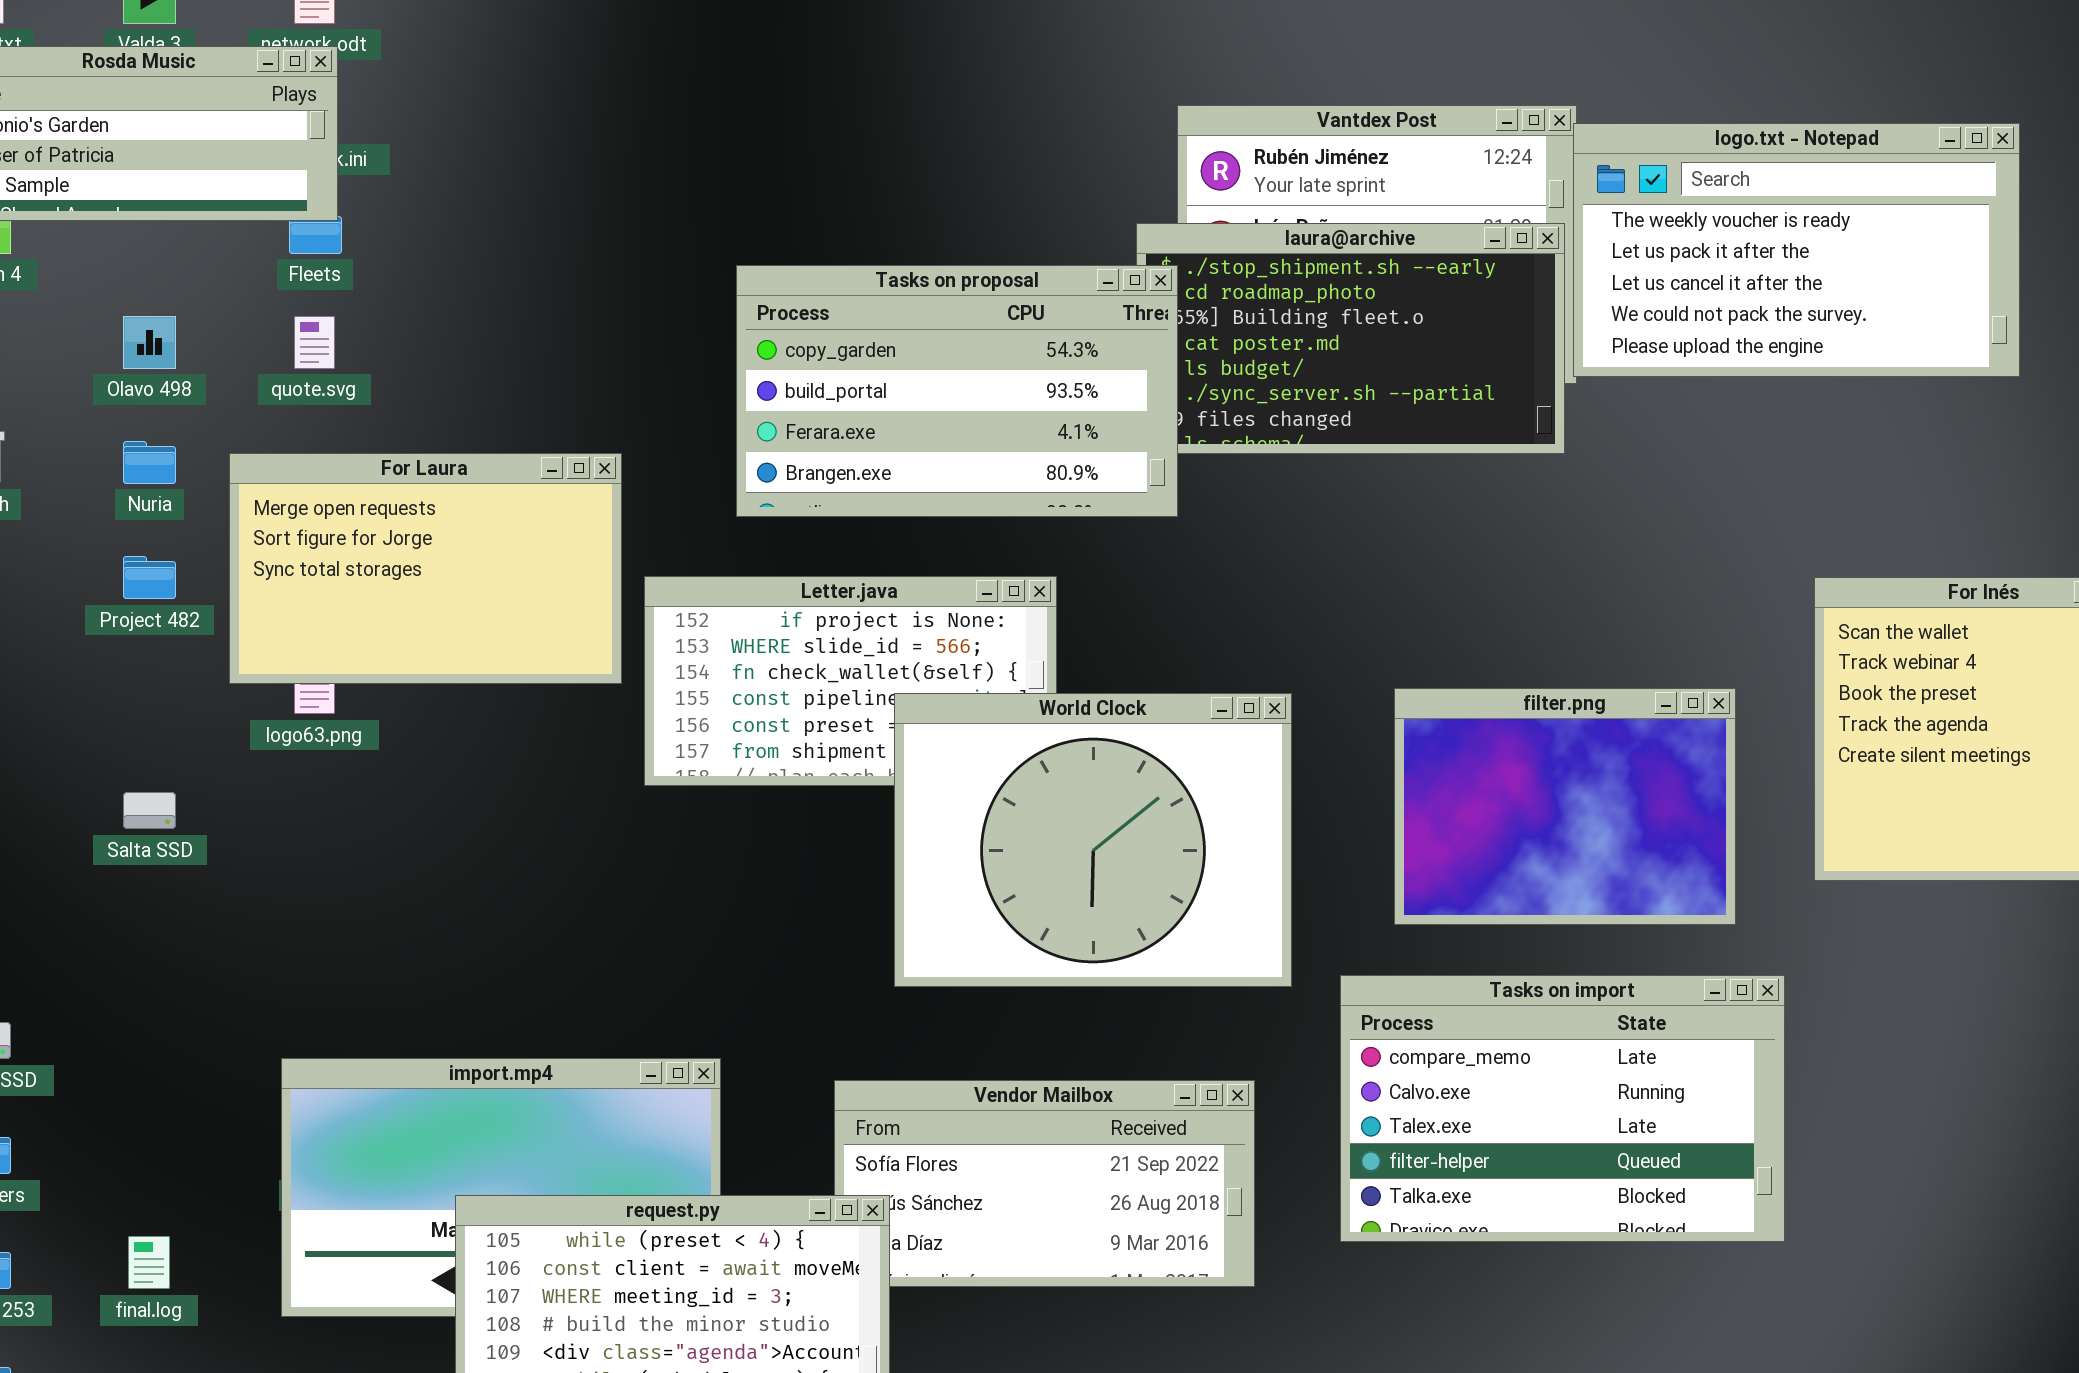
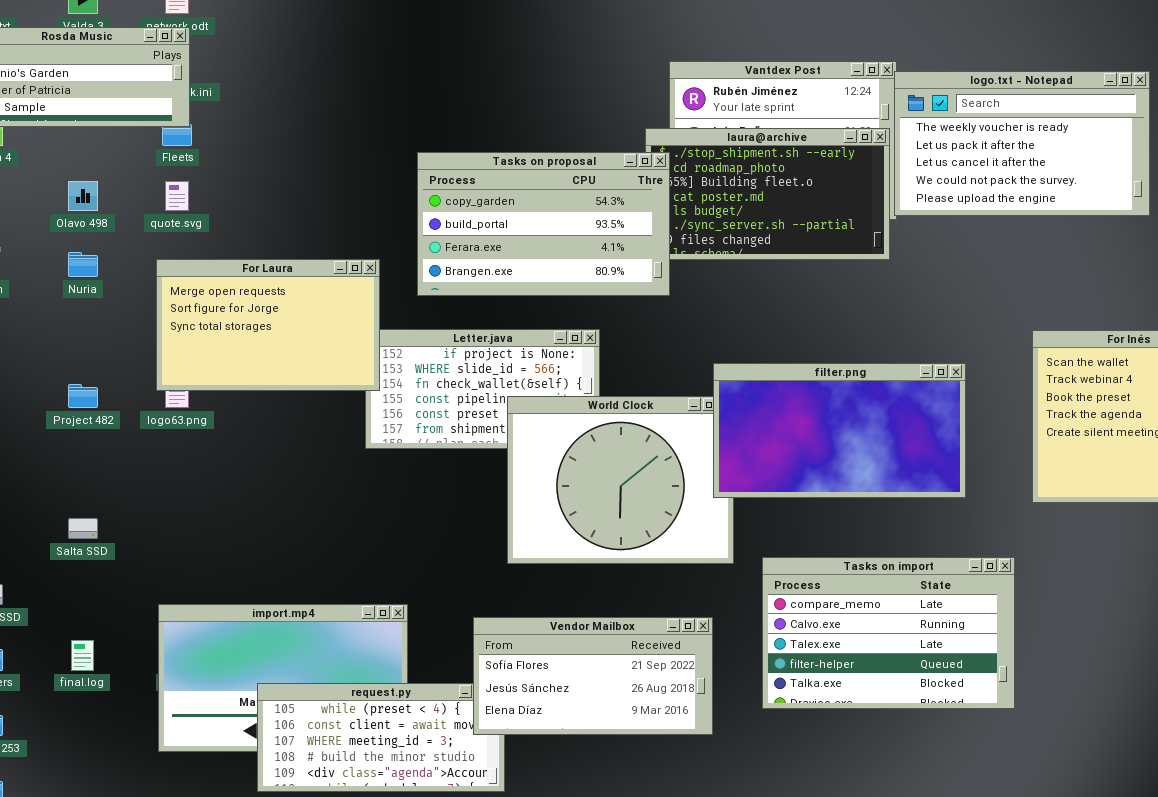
For Laura: [229,453,622,684] -> [156,259,380,391], moved
Project 482: [123,556,176,599] -> [68,384,98,408], moved
filter.png: [1394,688,1736,925] -> [713,363,966,498], moved, resized
Salta SSD: [123,792,176,829] -> [68,518,98,539], moved
Vendor Mailbox: [834,1080,1255,1287] -> [473,617,713,735], raised
final.log: [128,1236,170,1289] -> [71,640,94,671], moved

